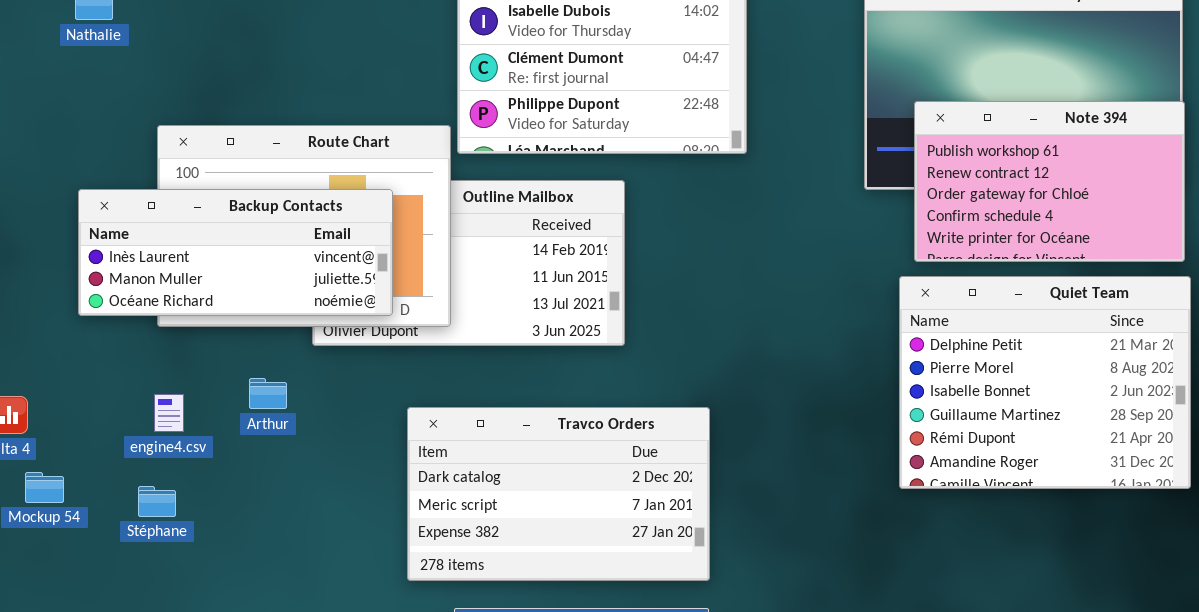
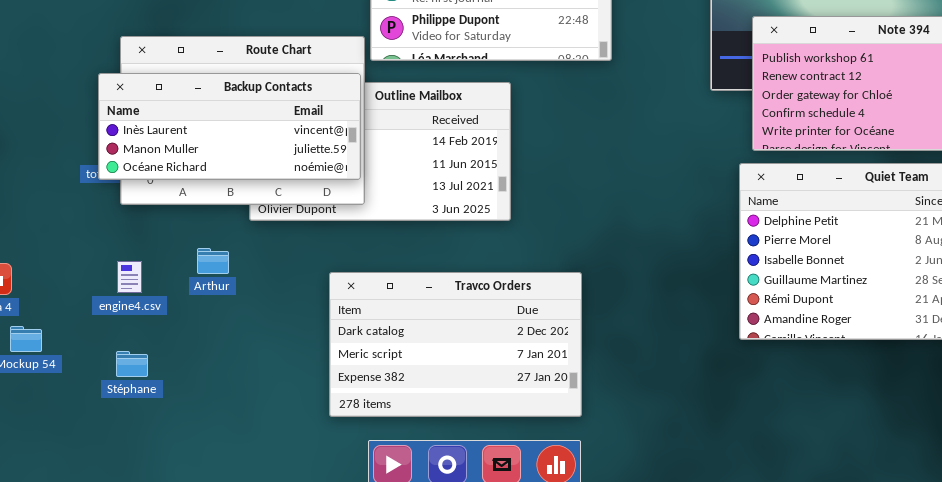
Backup Contacts: [78,189,393,316] -> [98,73,361,180], moved
Stéphane: [138,486,176,517] -> [116,351,148,377], moved

